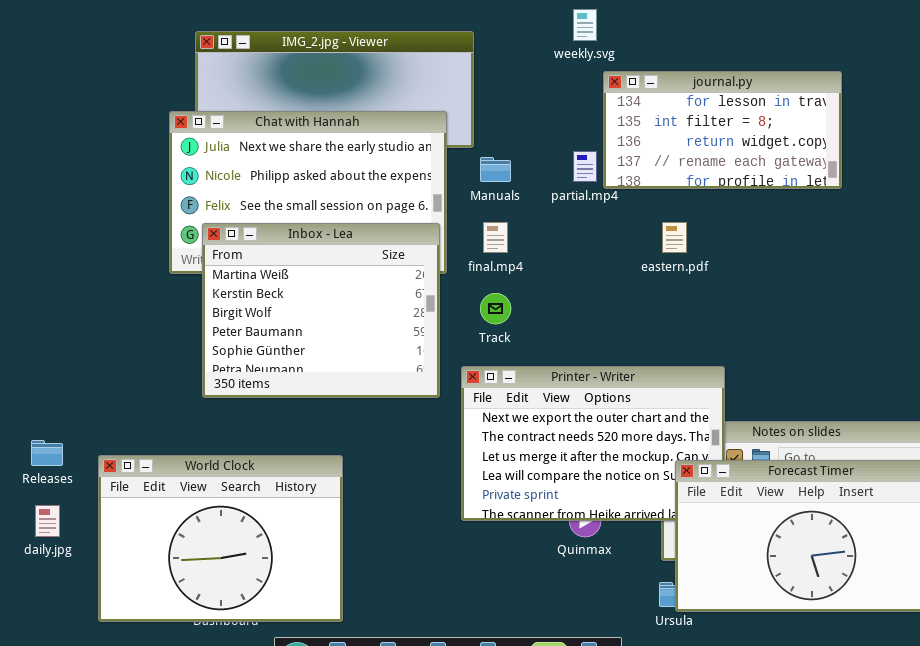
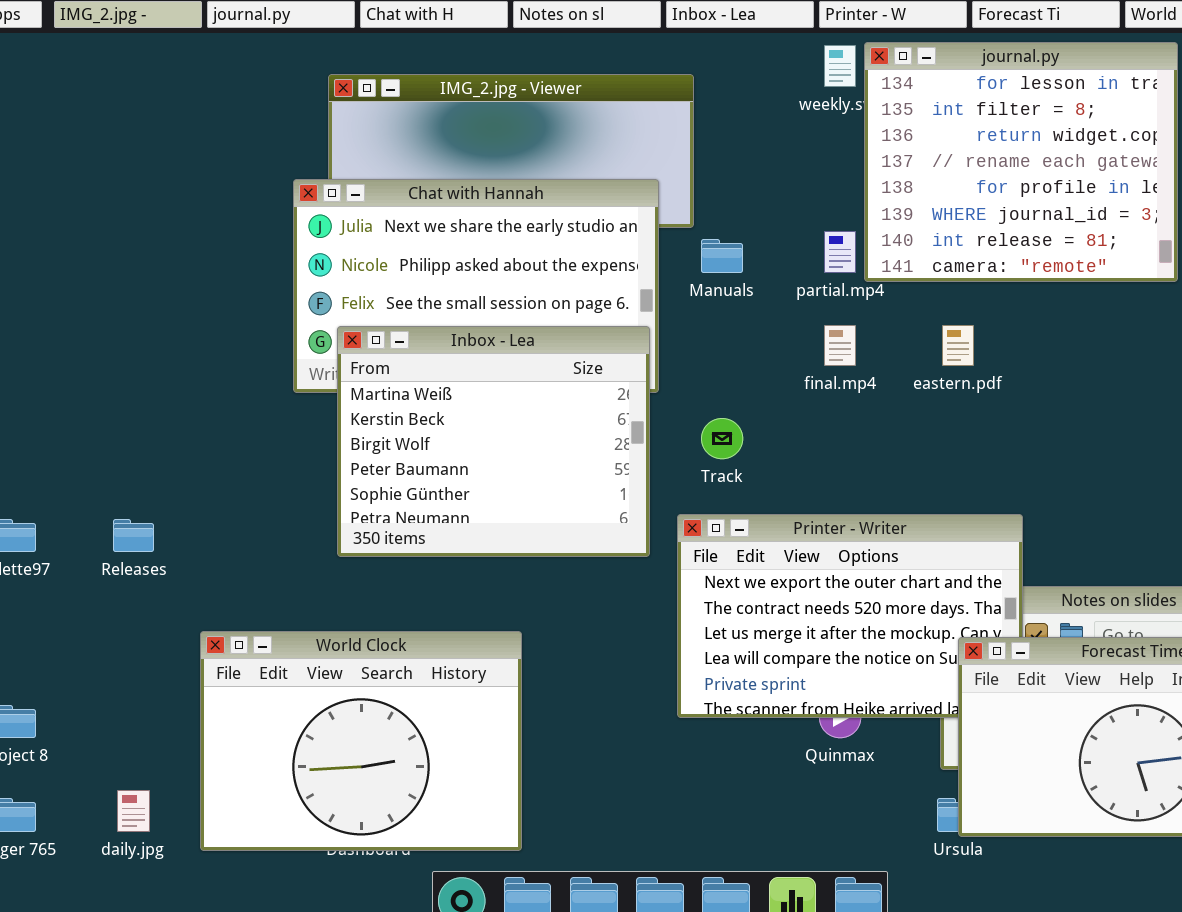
journal.py: [603,71,842,189] -> [864,42,1178,282], resized
final.mp4: [483,222,508,253] -> [824,325,856,366], moved
Releases: [31,440,63,466] -> [113,519,154,552], moved
daily.jpg: [35,505,60,537] -> [117,790,150,832], moved

